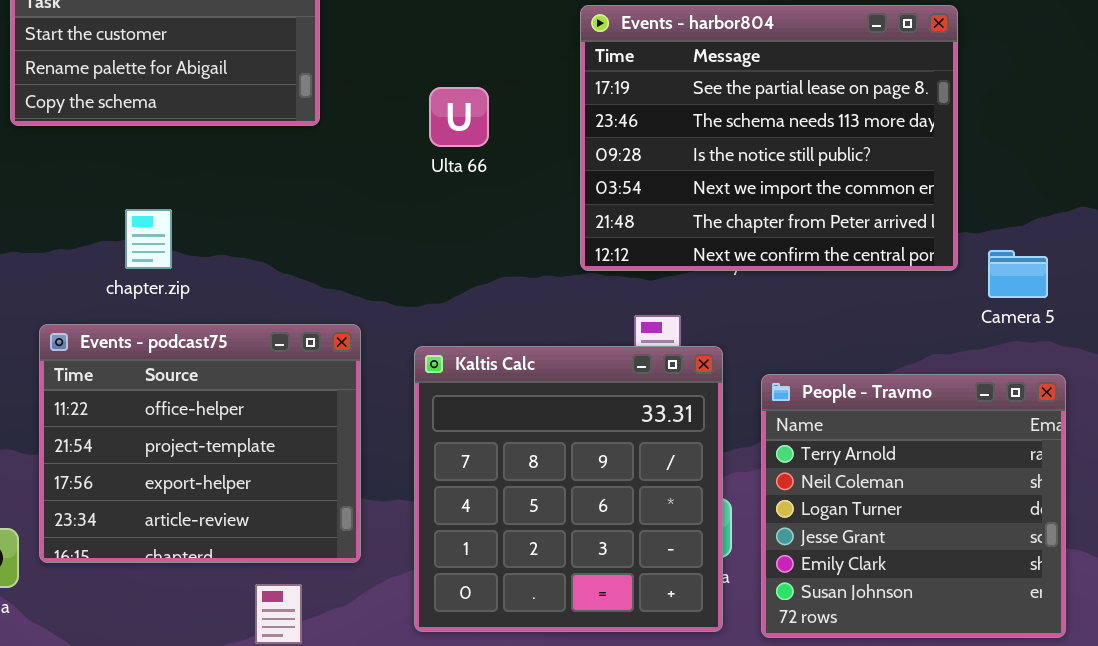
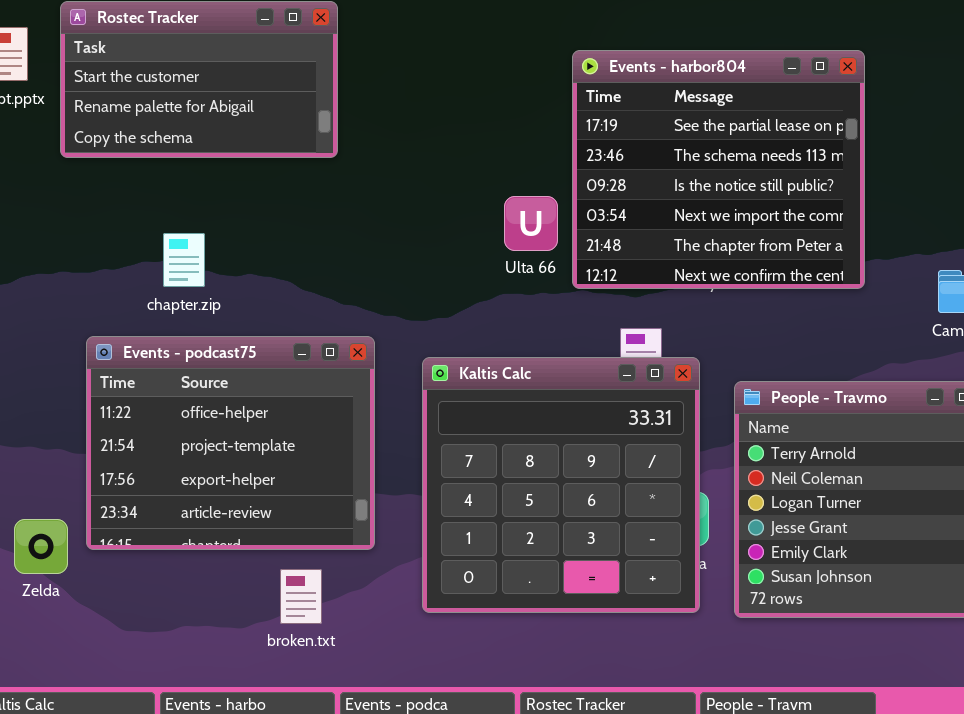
Events - harbor804: [580,5,958,271] -> [572,50,865,289], resized
Ulta 66: [429,87,489,147] -> [504,196,558,251], moved

